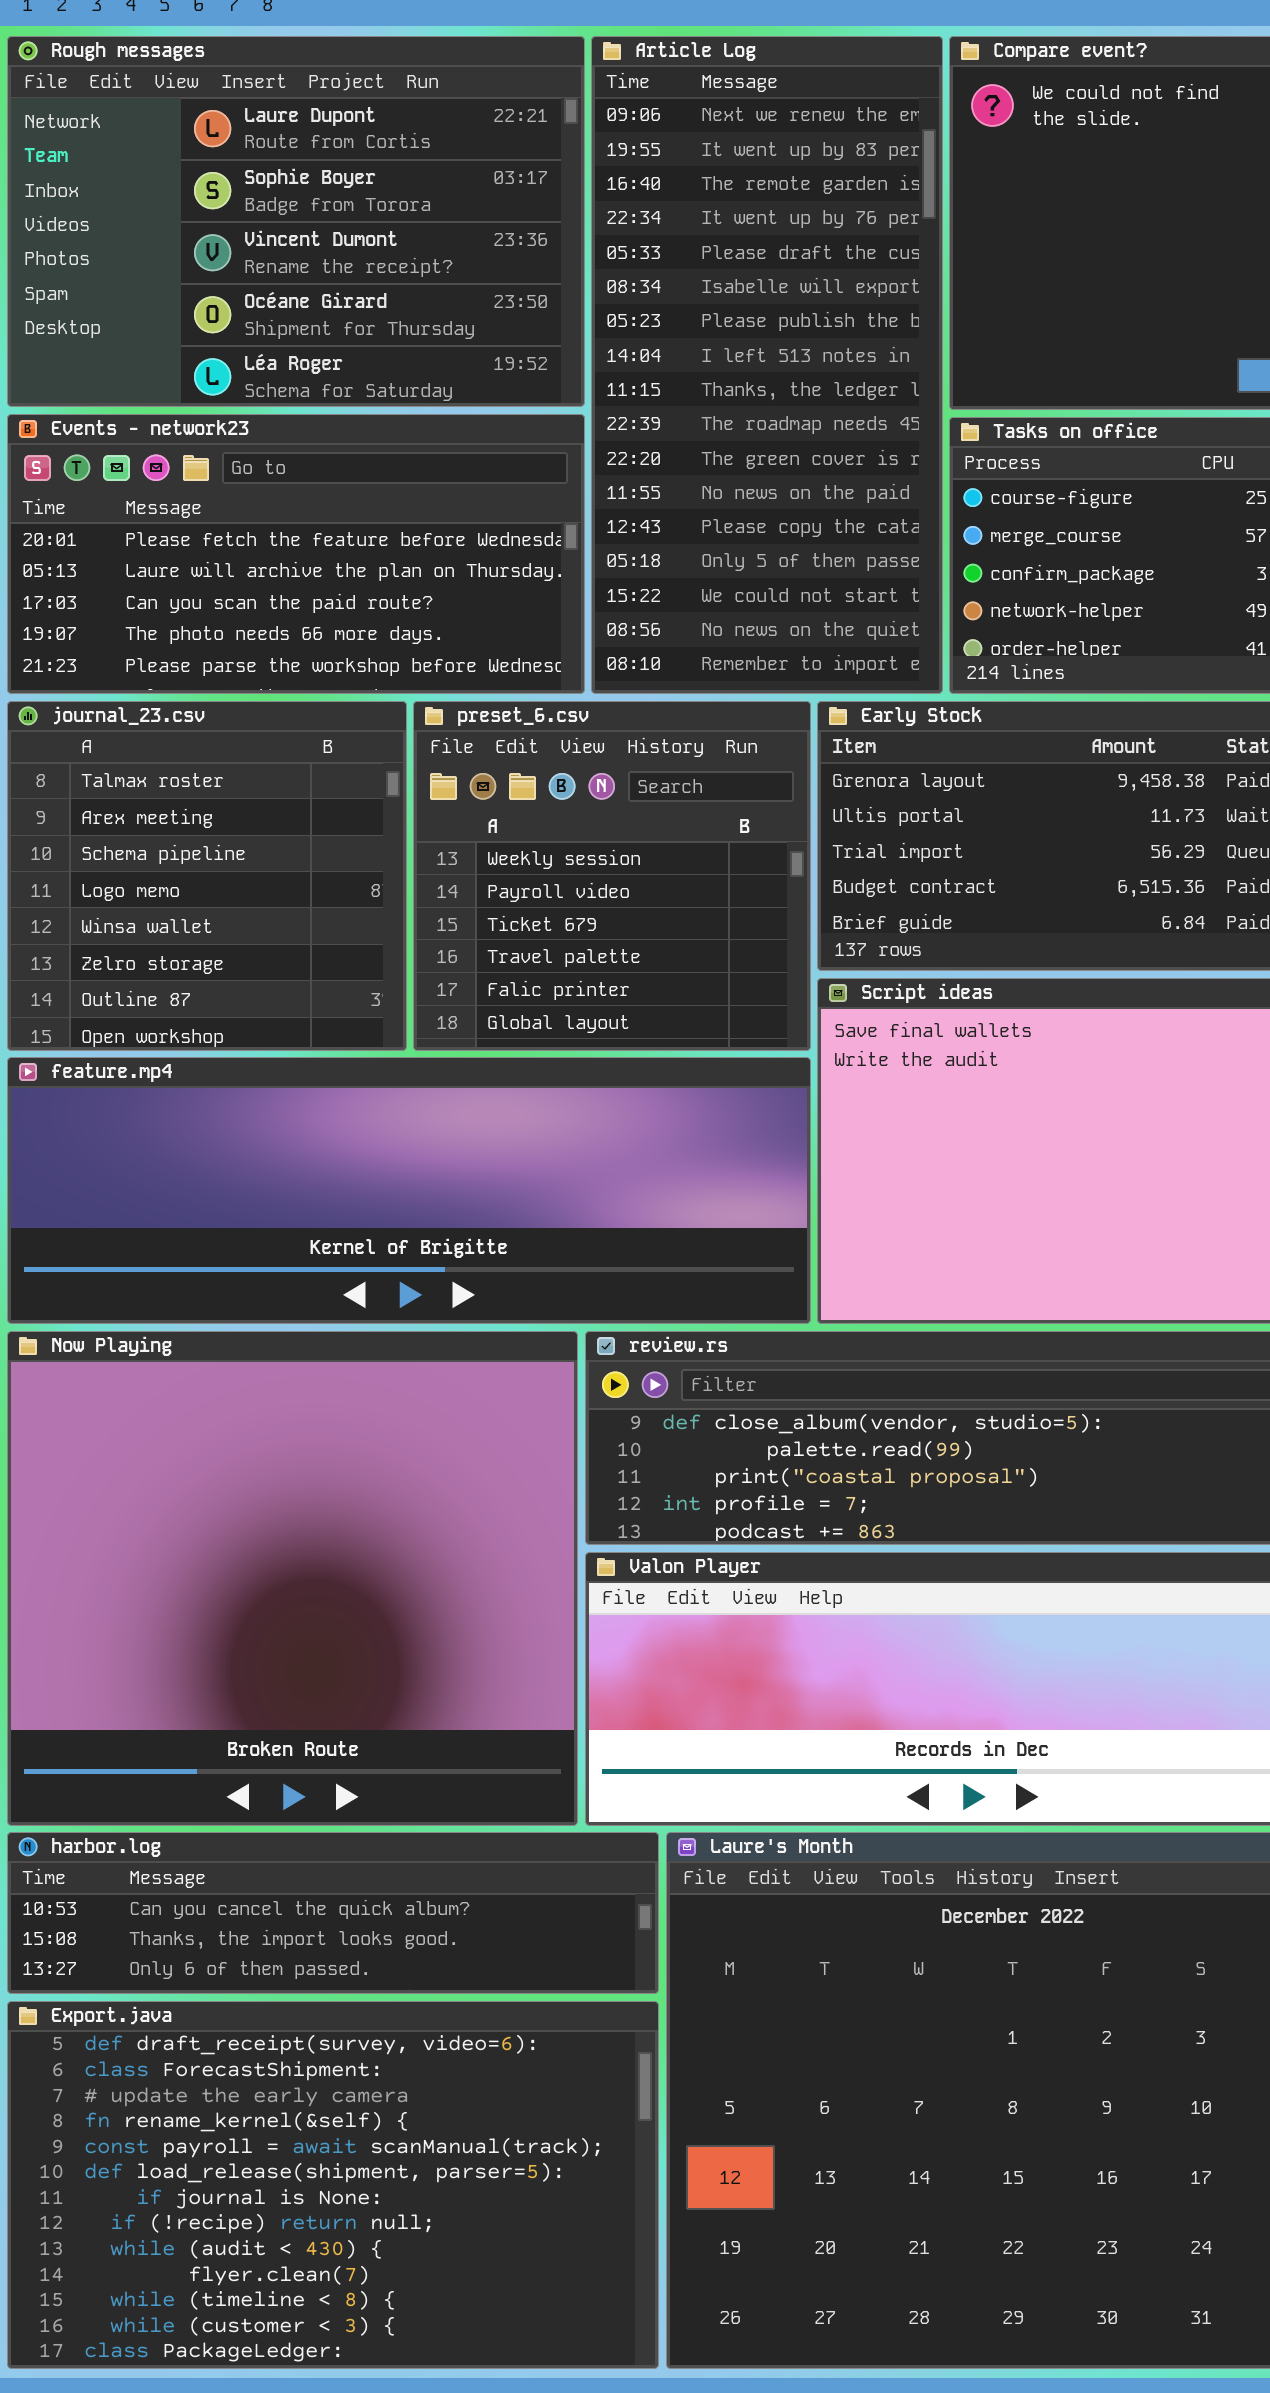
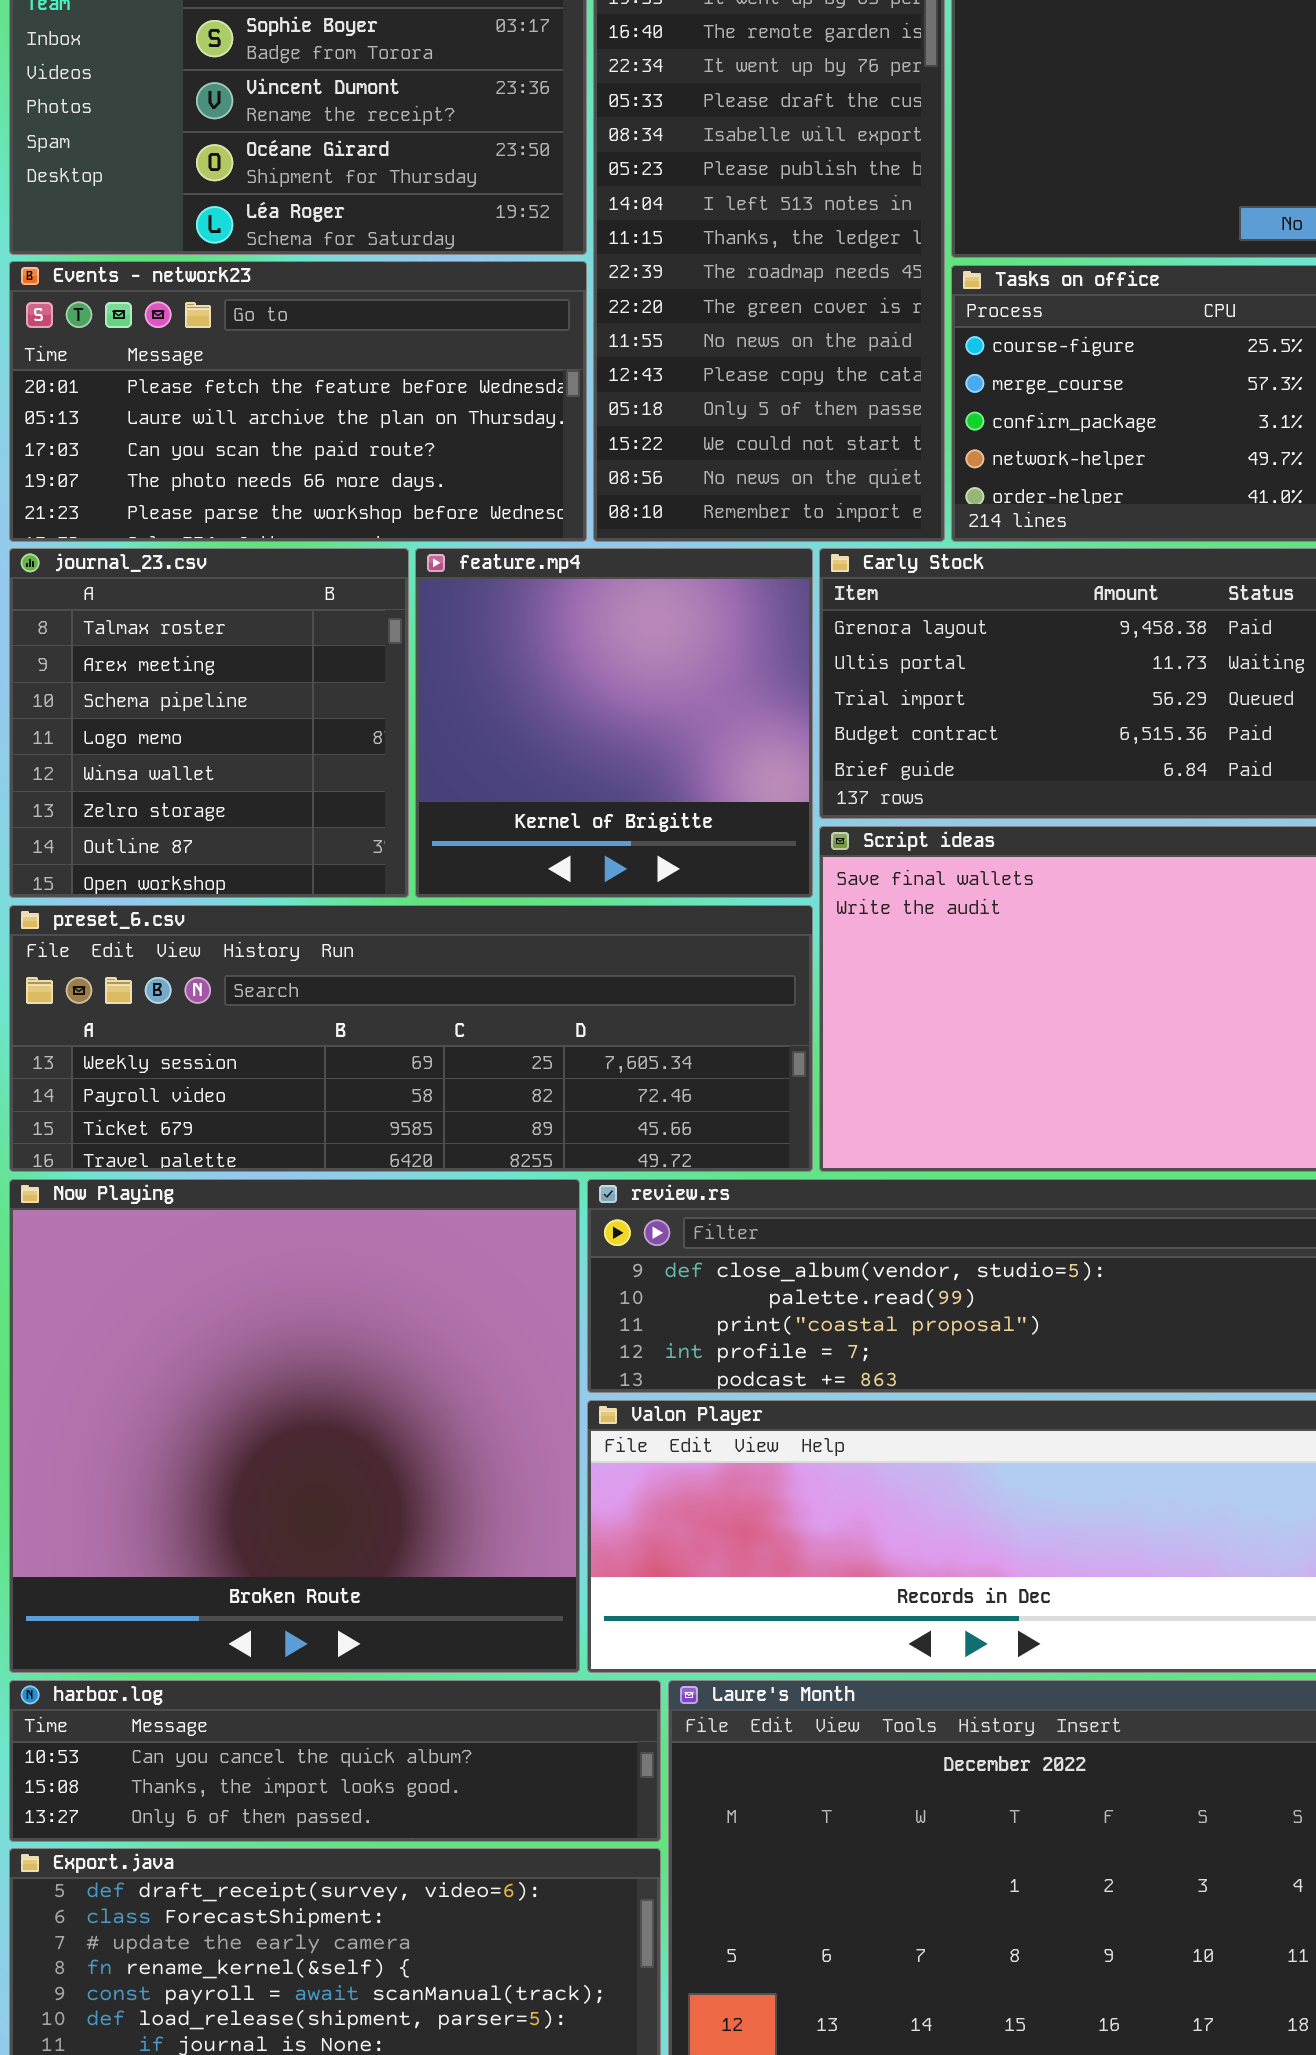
preset_6.csv: [413,701,811,1051] -> [9,905,813,1172], moved, resized
feature.mp4: [7,1057,811,1324] -> [415,548,813,898], moved, resized

